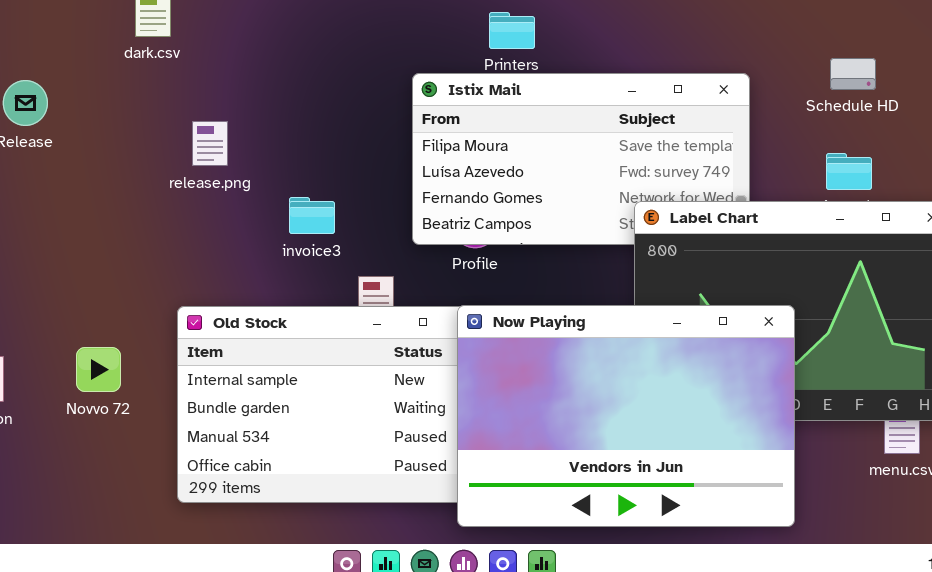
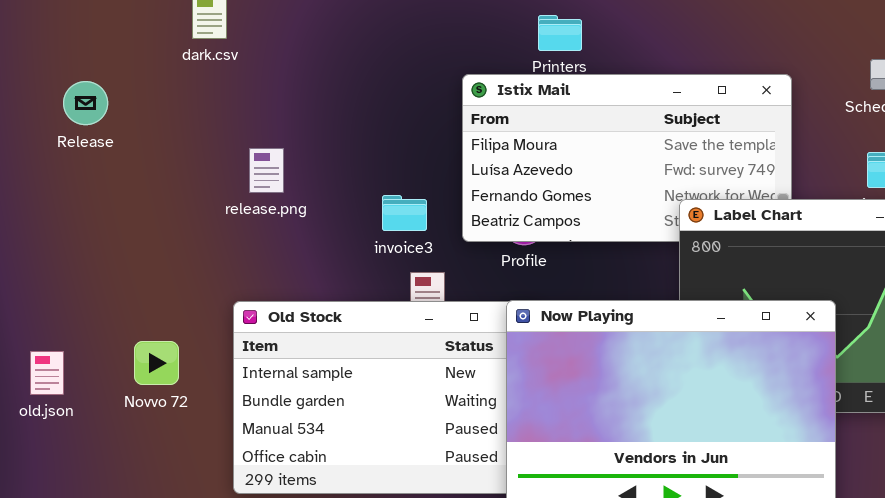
release.png: [192,121,228,166] -> [249,148,284,193], moved
invoice3: [289,197,335,234] -> [382,195,427,231], moved

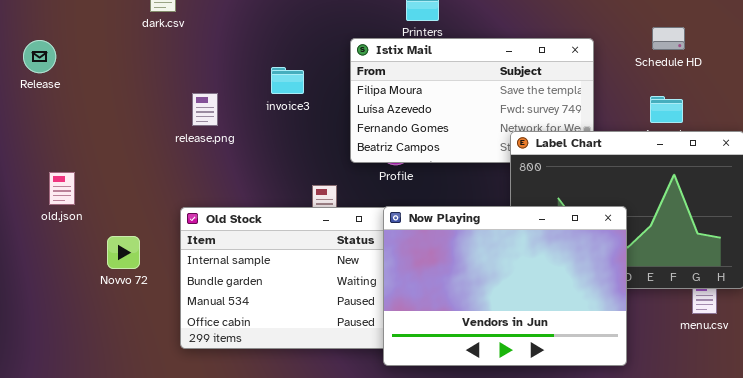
Release: [63,81,108,125] -> [23,40,56,73], moved
invoice3: [382,195,427,231] -> [271,67,304,94], moved
old.json: [30,351,64,395] -> [49,172,75,205], moved

